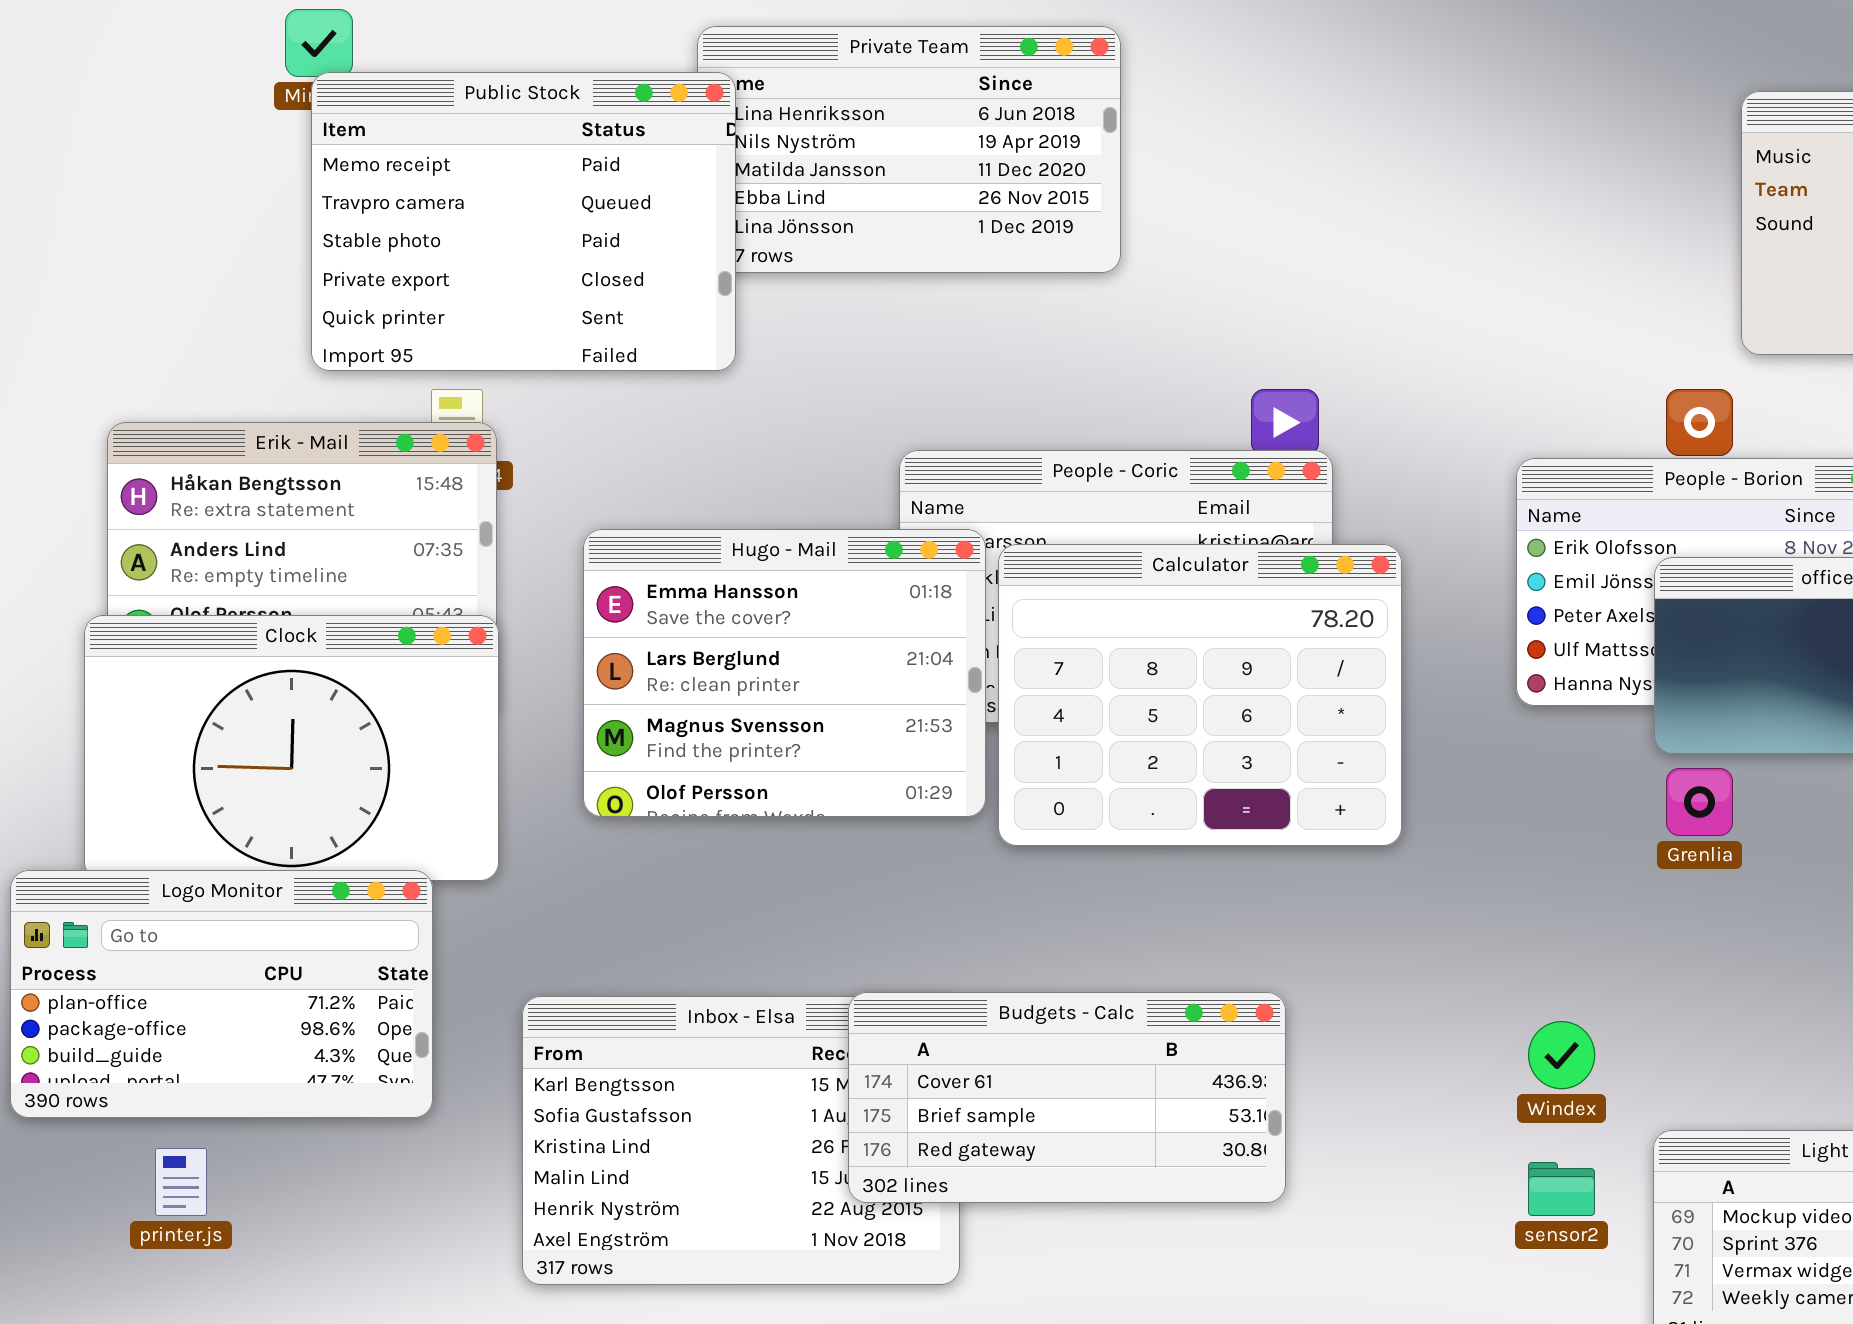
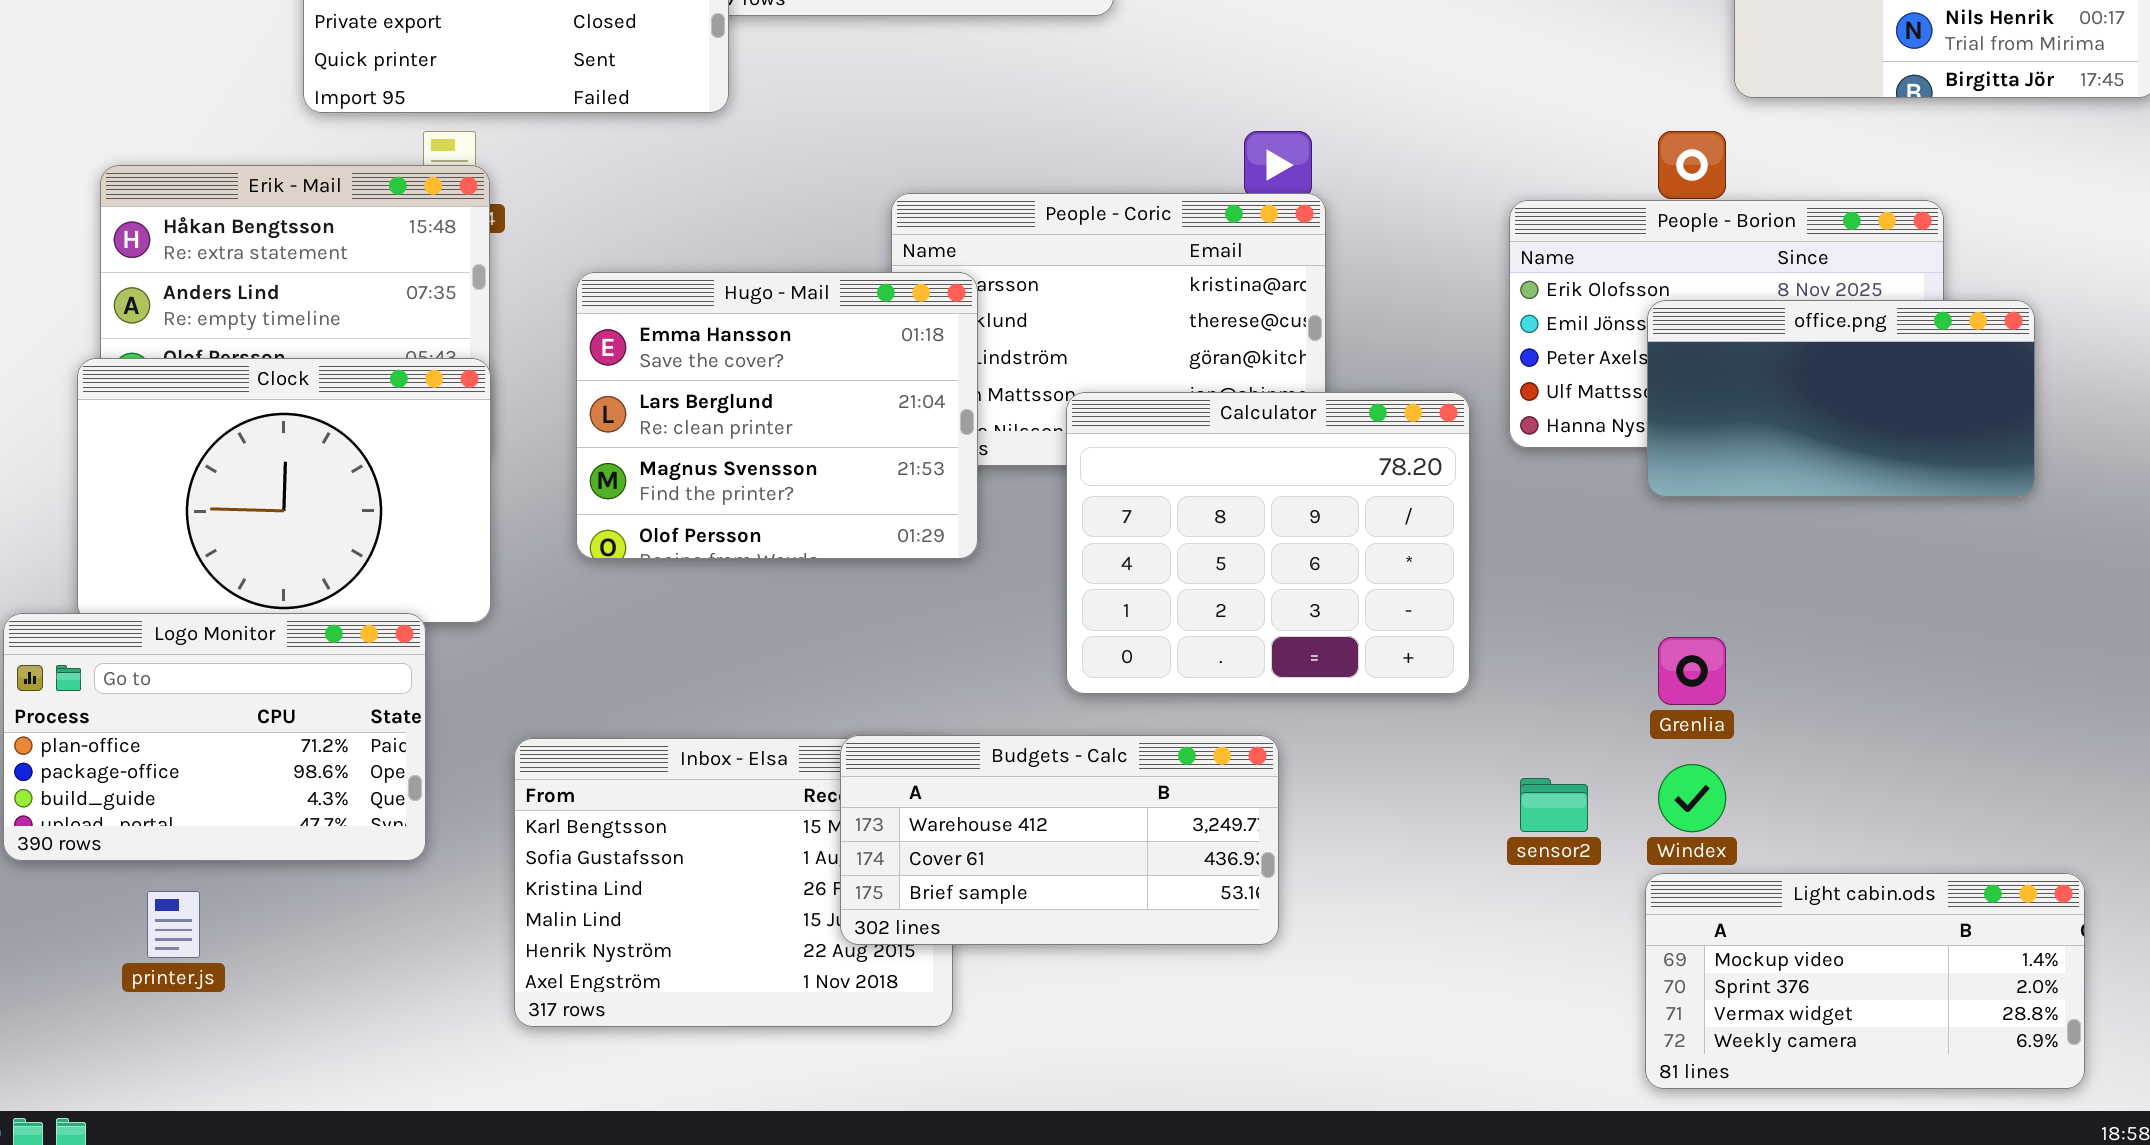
Calculator: [998,544,1402,846] -> [1066,392,1470,694], moved
Grenlia: [1666,768,1733,836] -> [1658,637,1726,705], moved
Budgets - Calc: [848,992,1286,1203] -> [840,735,1279,945], scrolled up 1 row
Windex: [1528,1021,1595,1089] -> [1658,764,1726,832], moved
sensor2: [1528,1162,1595,1216] -> [1520,778,1588,832], moved

